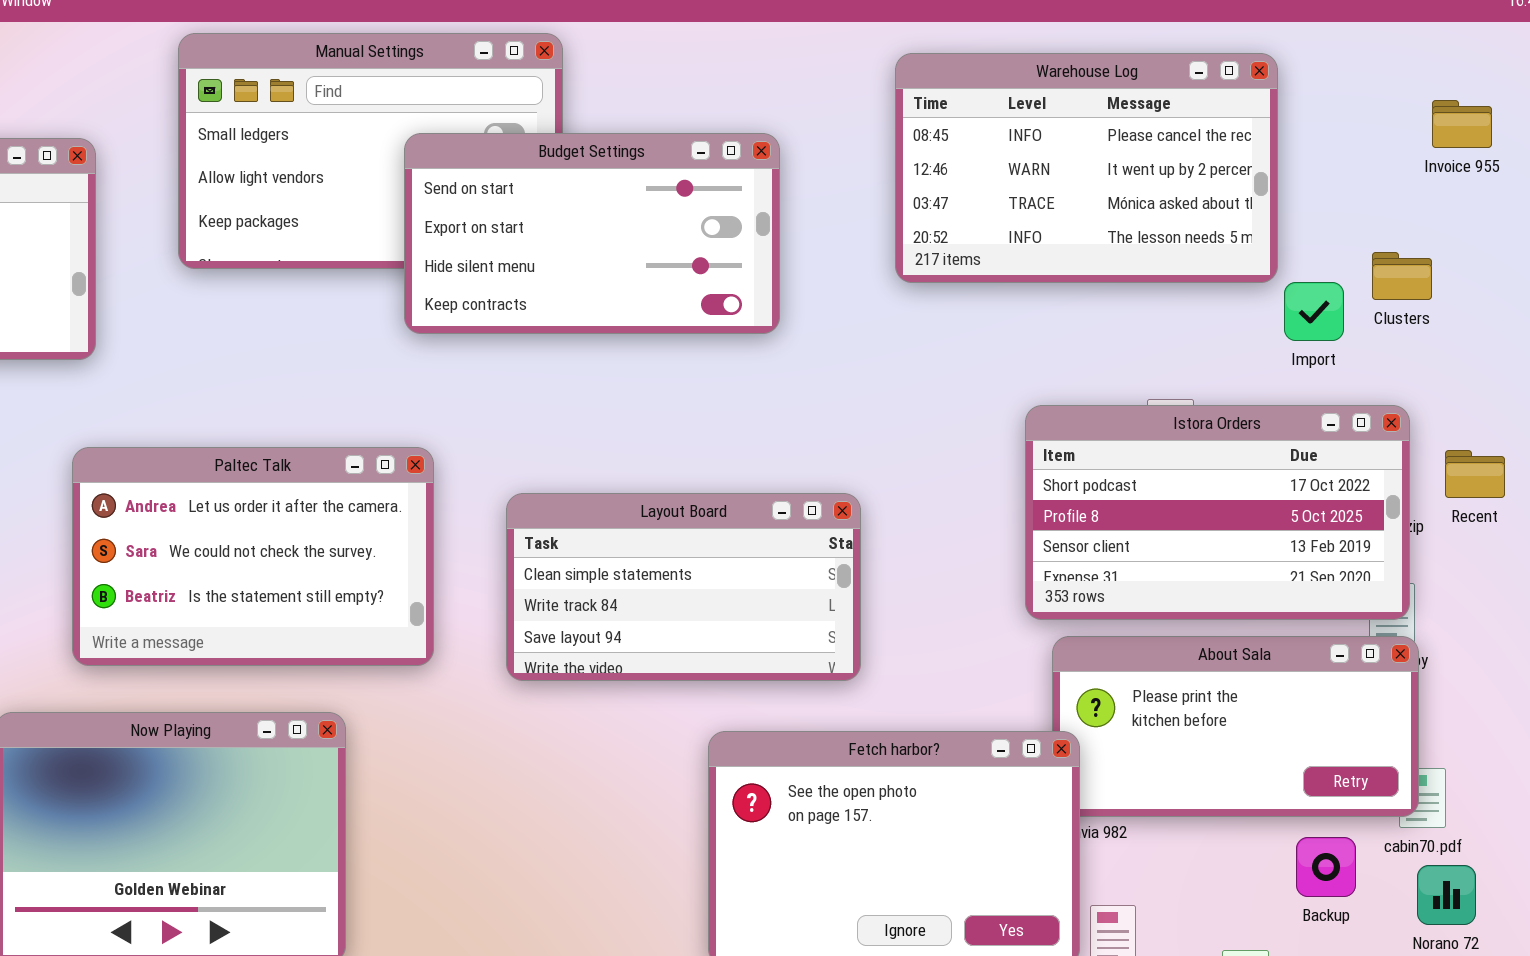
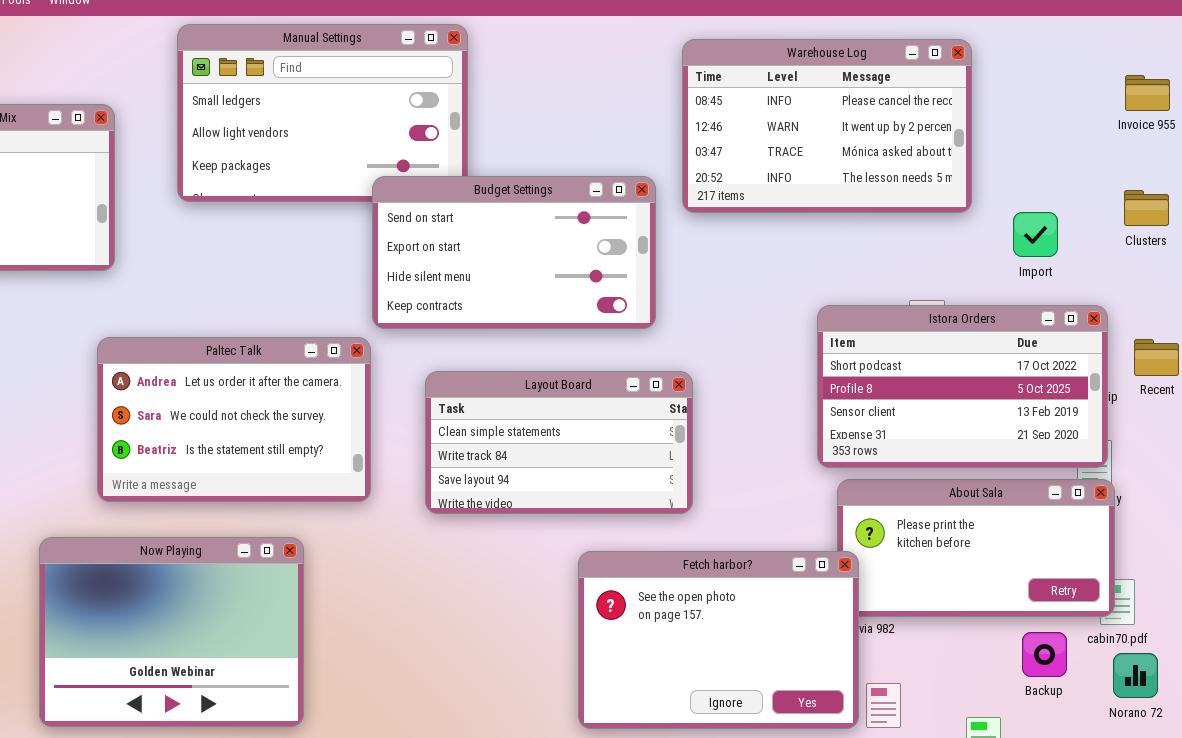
Warehouse Log: [895,53,1278,283] -> [682,39,972,213], moved
Budget Settings: [404,133,780,334] -> [372,176,656,329], moved
Clusters: [1372,252,1432,300] -> [1124,190,1169,226], moved

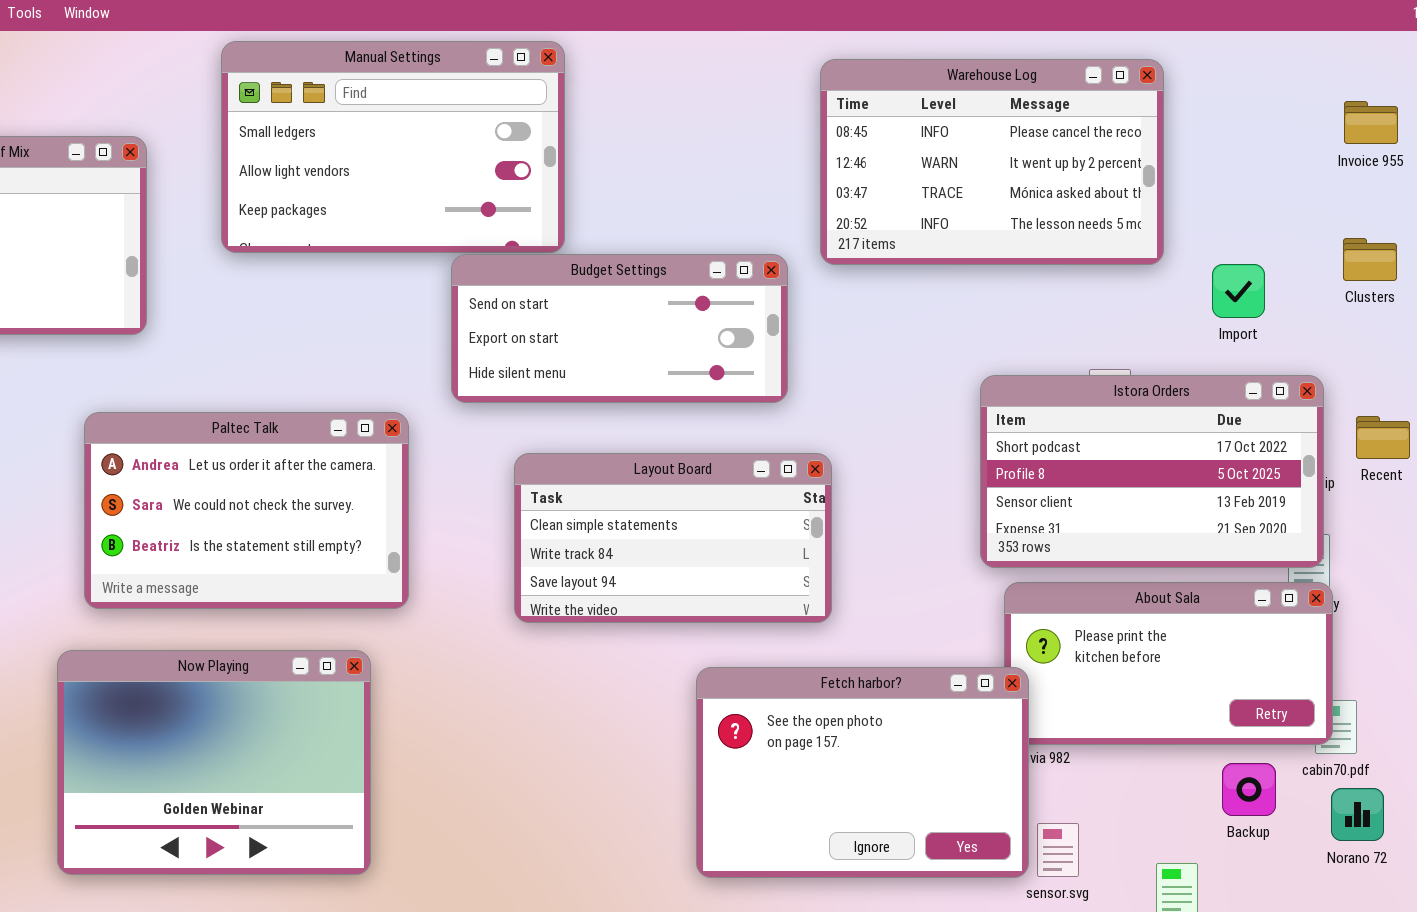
Budget Settings: [372,176,656,329] -> [451,254,788,403], resized
Paltec Talk: [97,337,371,502] -> [84,412,409,609], moved

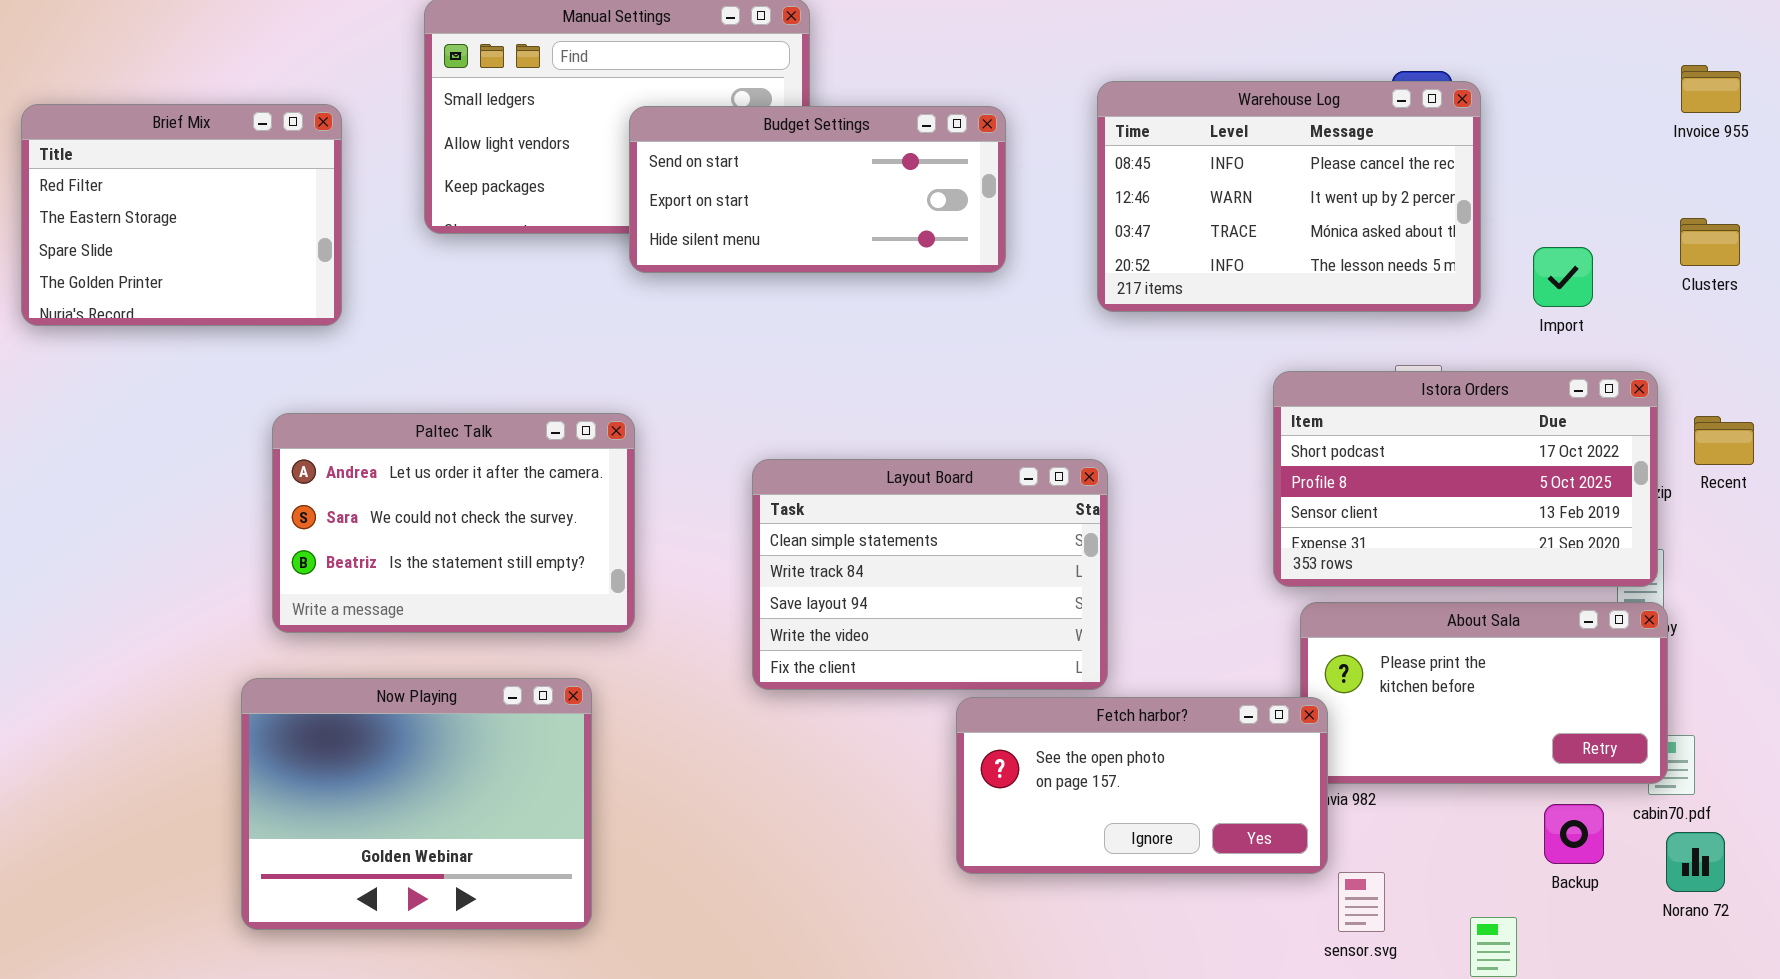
Warehouse Log: [820,59,1164,265] -> [1097,81,1481,312], moved
Budget Settings: [451,254,788,403] -> [629,106,1006,273], moved
Layout Board: [514,453,832,623] -> [752,459,1108,690], resized
Fetch harbor?: [696,667,1029,878] -> [956,697,1328,874], resized

